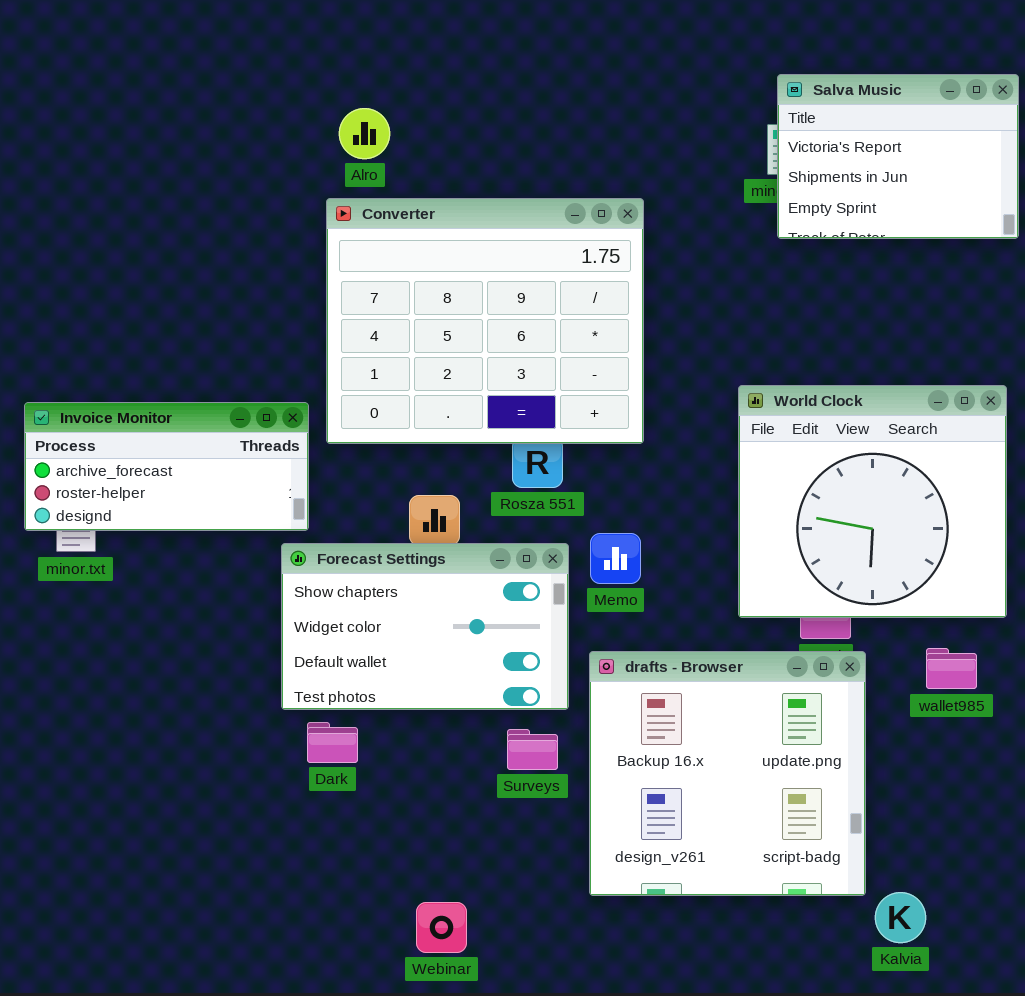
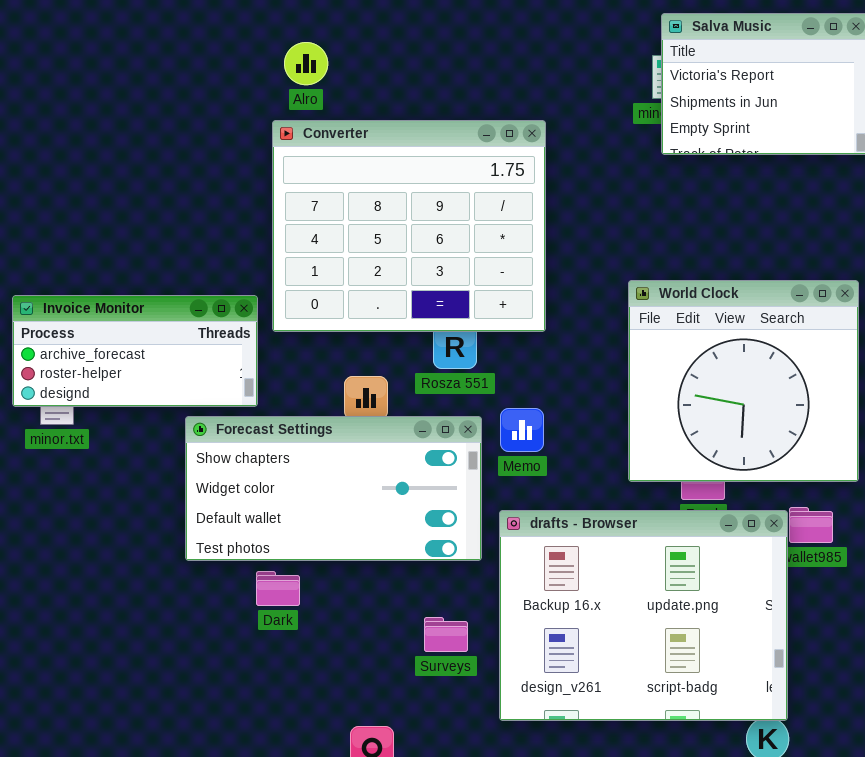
Forecast Settings: [281,543,569,710] -> [185,416,482,561], resized
drafts - Browser: [589,651,866,896] -> [499,510,788,721], resized
Surveys: [507,729,558,770] -> [424,617,468,652], moved

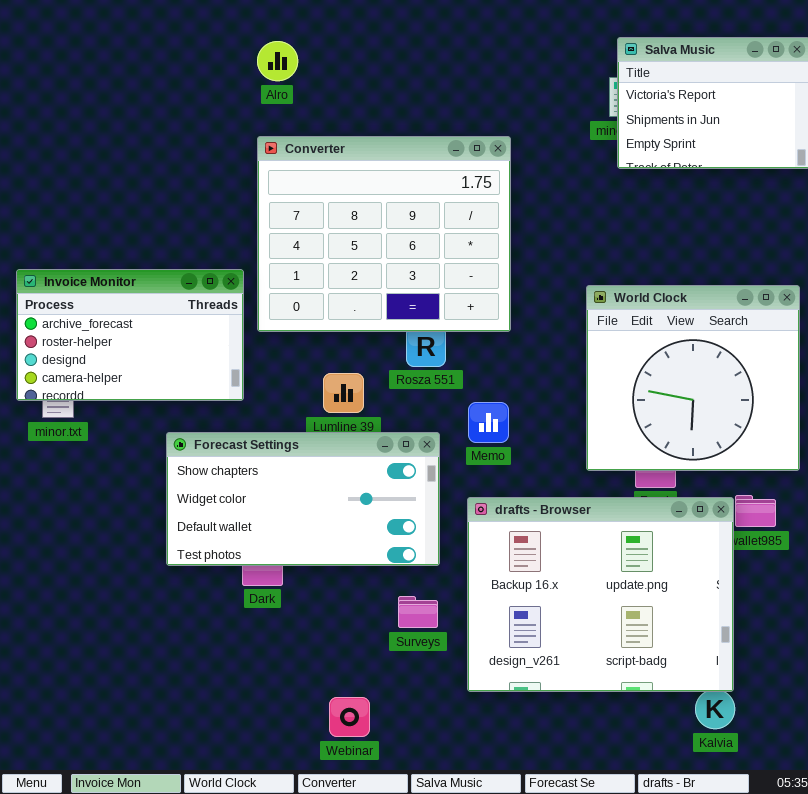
Alro: [284,42,328,85] -> [257,41,298,81], moved
Invoice Monitor: [12,295,258,407] -> [16,269,244,401], resized
Forecast Settings: [185,416,482,561] -> [166,432,440,566], moved

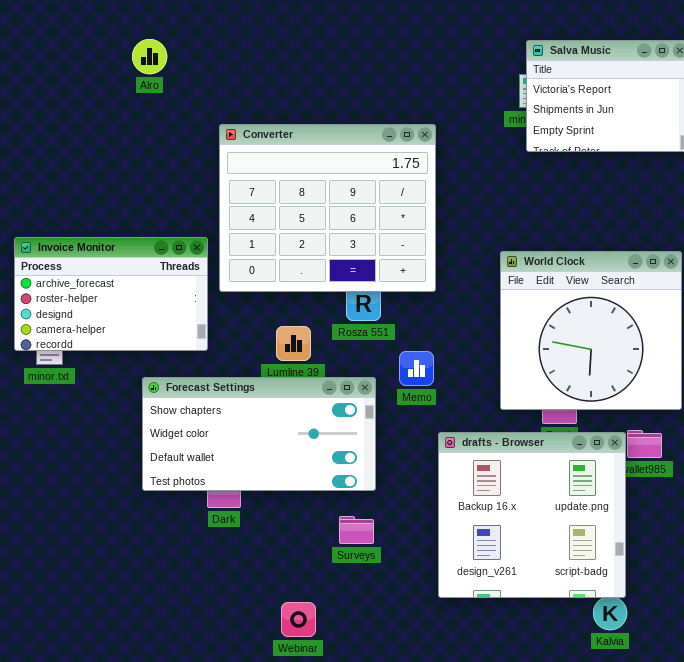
Alro: [257,41,298,81] -> [132,39,167,74], moved
drafts - Browser: [467,497,734,692] -> [438,432,626,598], resized

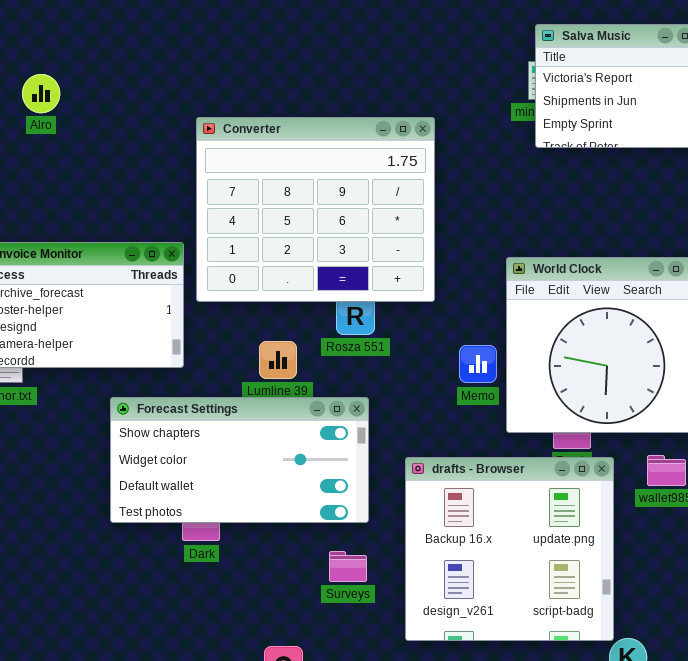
Alro: [132,39,167,74] -> [22,74,60,113], moved
Memo: [399,351,434,386] -> [459,345,497,383], moved
drafts - Browser: [438,432,626,598] -> [405,457,614,641], moved

